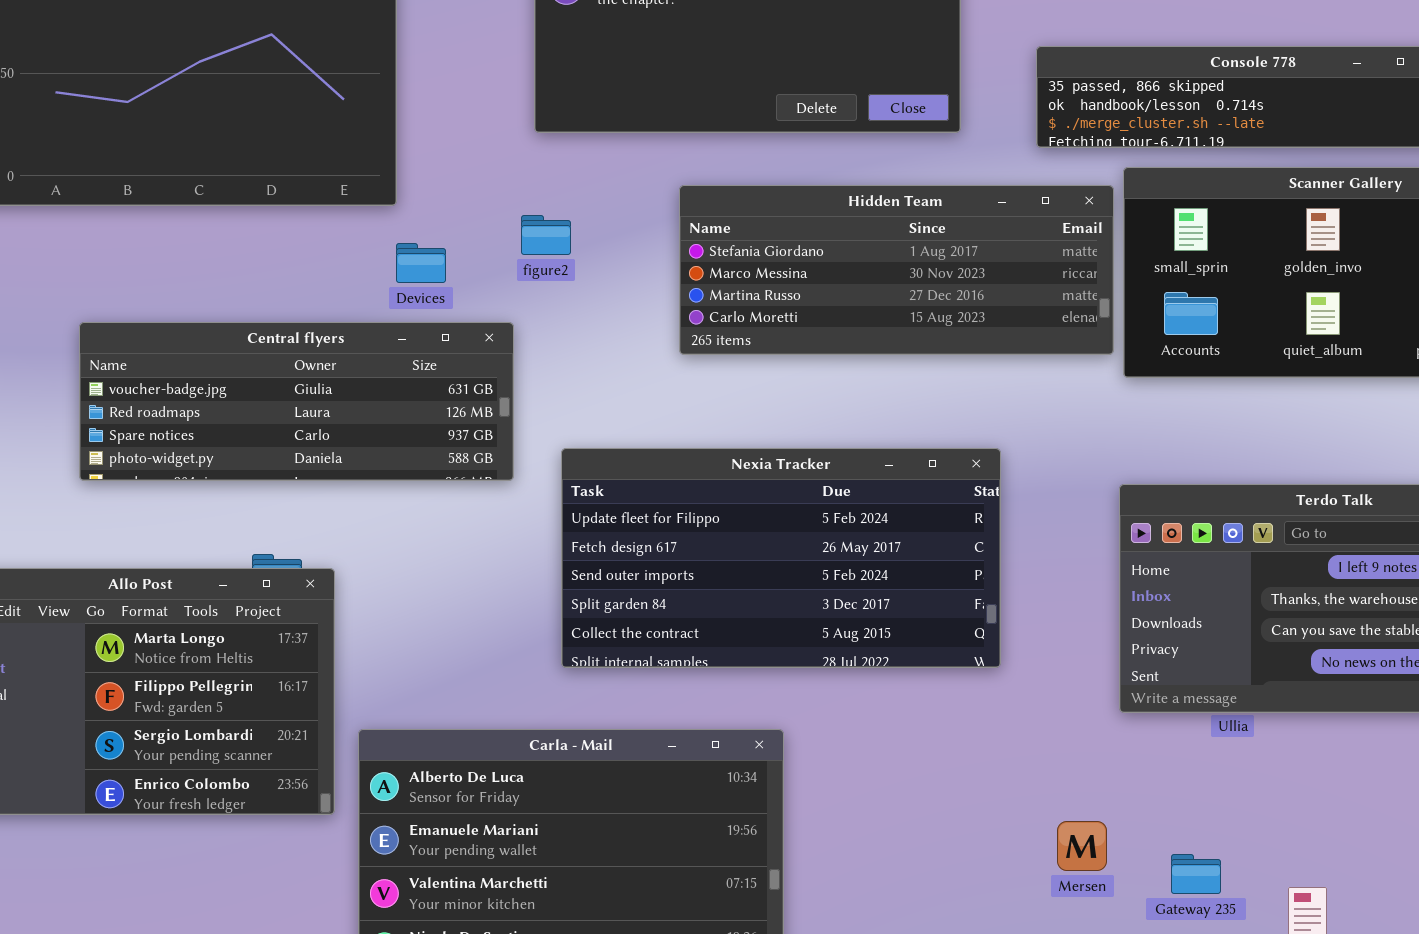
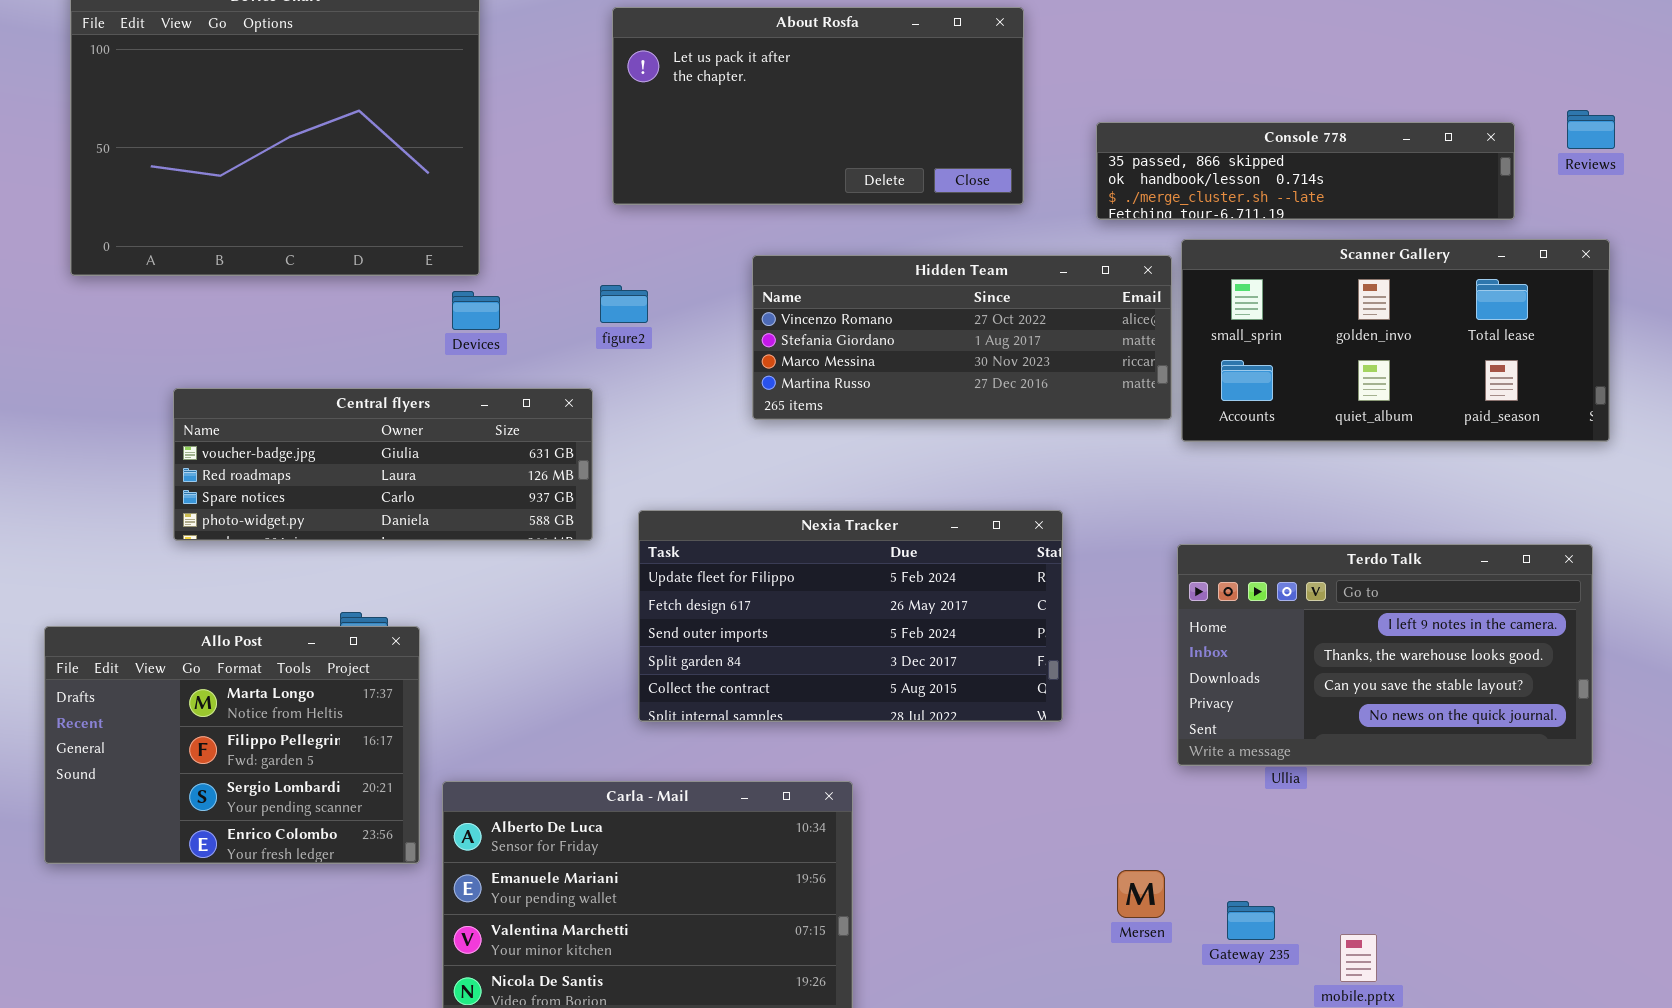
Hidden Team: [679,185,1114,355] -> [752,255,1172,420], scrolled up 1 row
Devices: [396,243,446,283] -> [452,291,500,330], moved

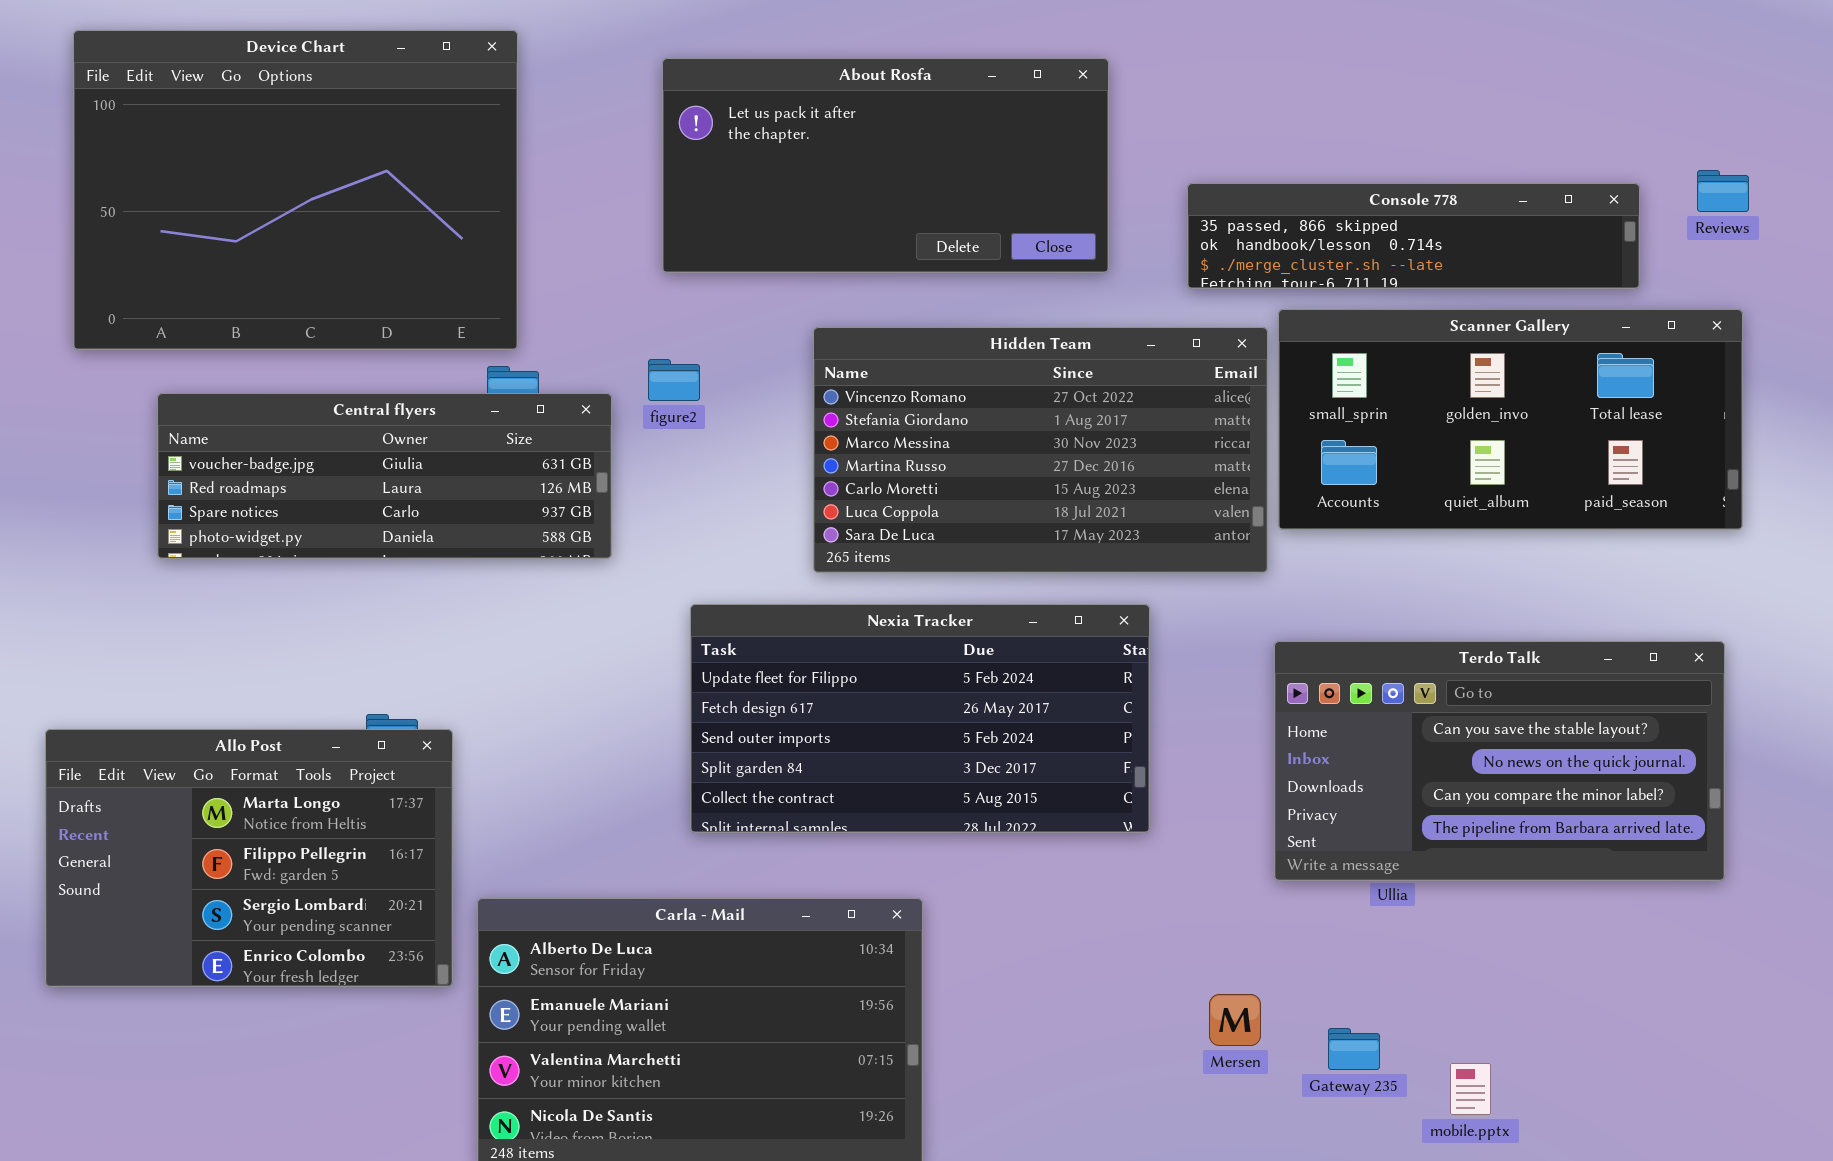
Hidden Team: [752,255,1172,420] -> [813,327,1268,573], resized
Central flyers: [173,388,593,541] -> [157,393,612,559], moved
Terdo Talk: [1177,544,1593,766] -> [1274,641,1725,881], scrolled down 2 rows

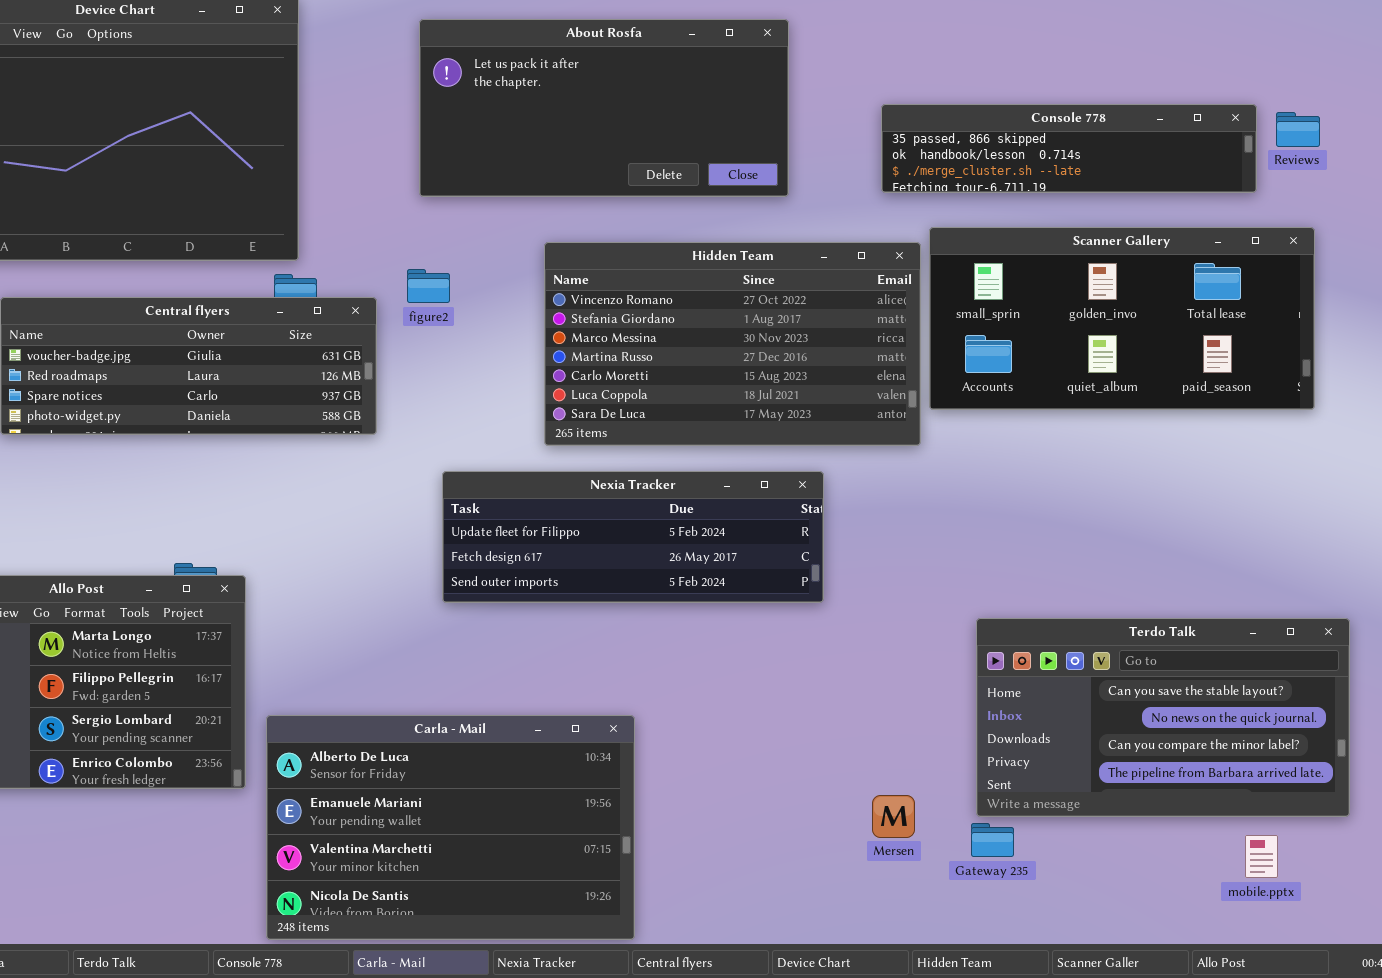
Console 778: [1187,183,1640,289] -> [881,104,1257,193], moved
Nexia Tracker: [690,604,1150,833] -> [442,471,824,603], resized
Terdo Talk: [1274,641,1725,881] -> [976,618,1350,817], moved
mobile.pptx: [1450,1063,1491,1115] -> [1245,835,1278,878], moved

